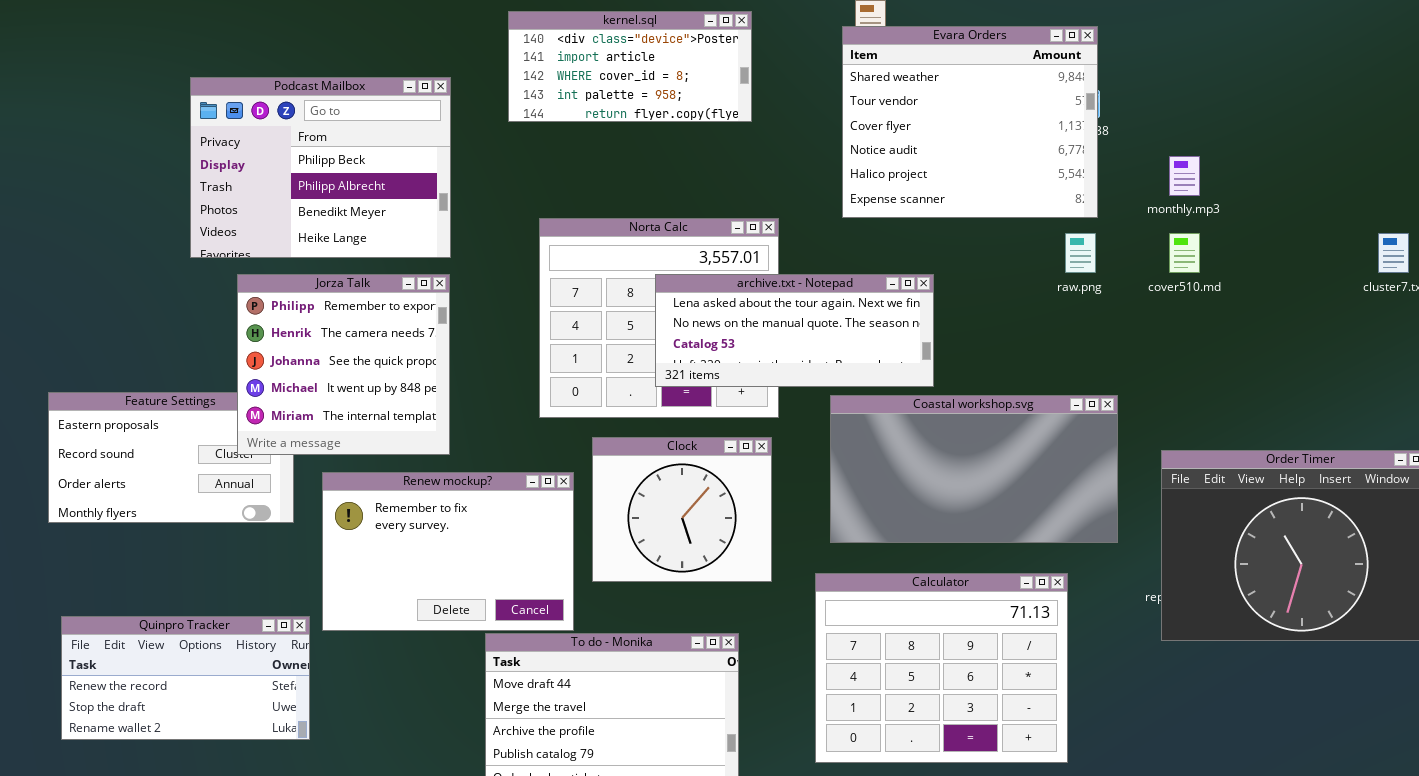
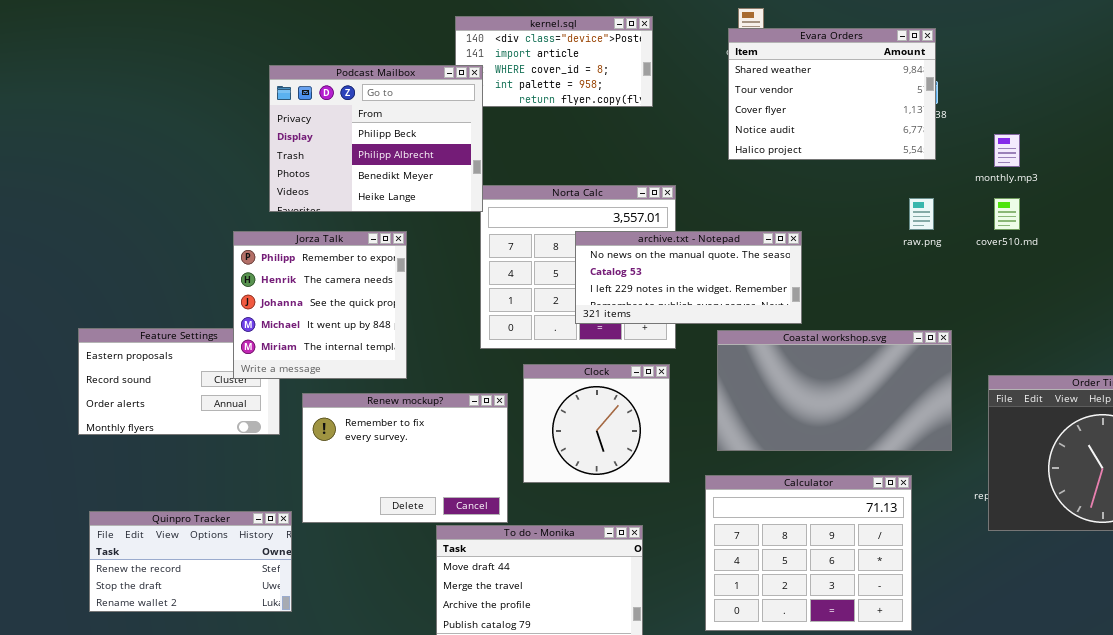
Evara Orders: [842,26,1098,218] -> [728,28,936,160], resized
Podcast Mailbox: [190,77,451,258] -> [269,65,483,212], moved
archive.txt - Notepad: [655,274,934,387] -> [575,231,802,324], scrolled down 1 row

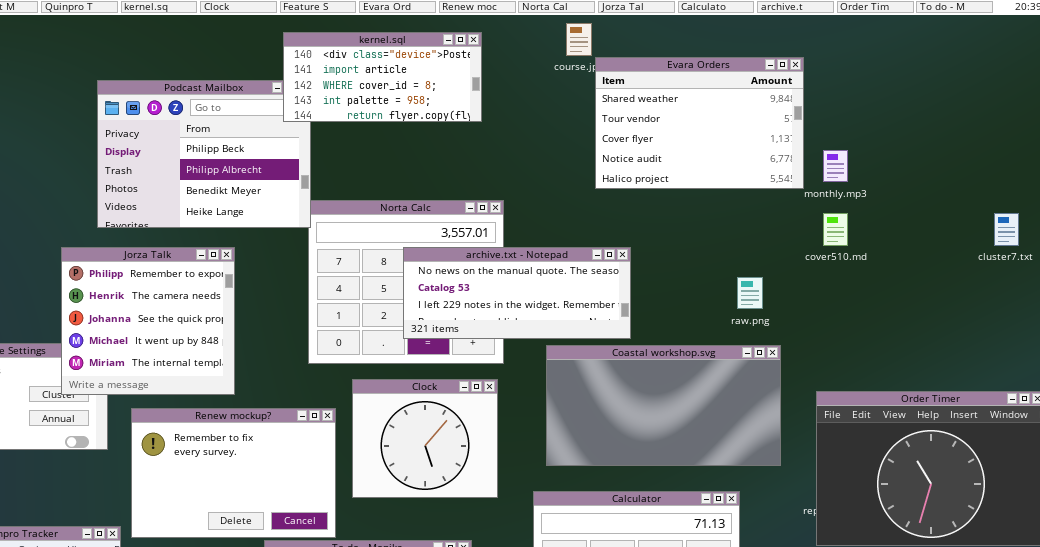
kernel.sql: [455,16,653,107] -> [283,32,482,122], raised
Evara Orders: [728,28,936,160] -> [595,57,804,189], moved
raw.png: [909,198,934,230] -> [737,277,763,309], moved

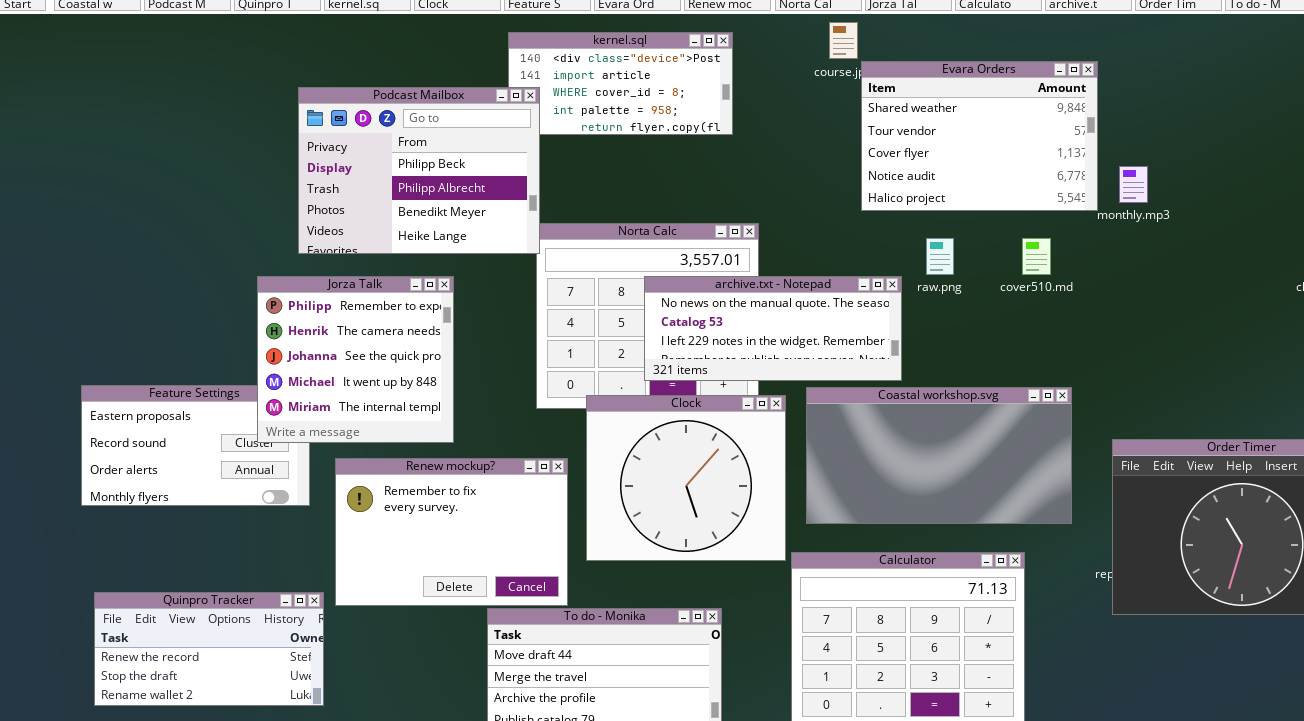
Podcast Mailbox: [97,80,311,228] -> [298,87,540,254], raised
cover510.md: [823,213,848,246] -> [1022,238,1051,275], moved
raw.png: [737,277,763,309] -> [926,238,954,275], moved
Clock: [352,379,498,498] -> [586,395,786,561], resized

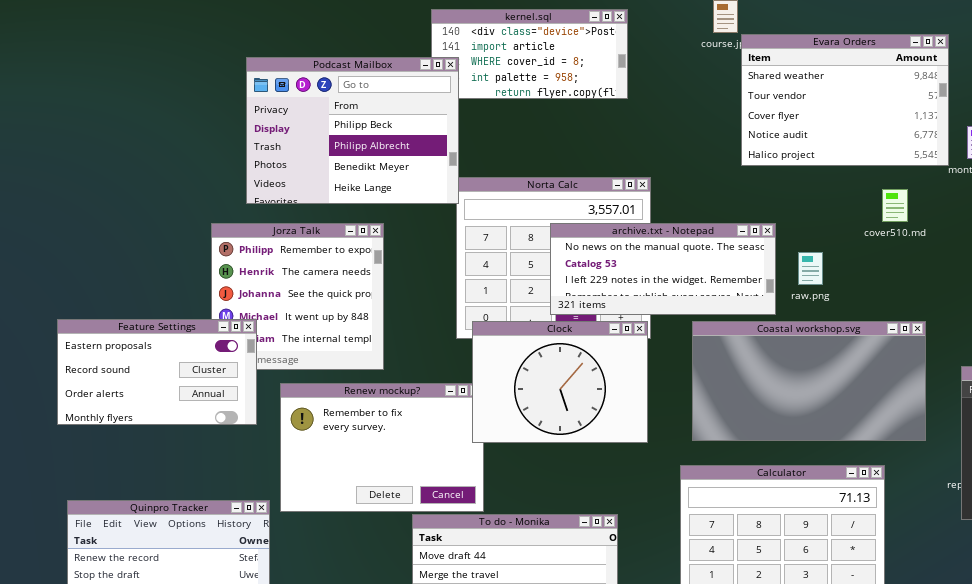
raw.png: [926,238,954,275] -> [798,252,823,285], moved
Feature Settings: [81,385,310,506] -> [57,319,257,425], raised
Clock: [586,395,786,561] -> [472,321,648,443], moved, resized

